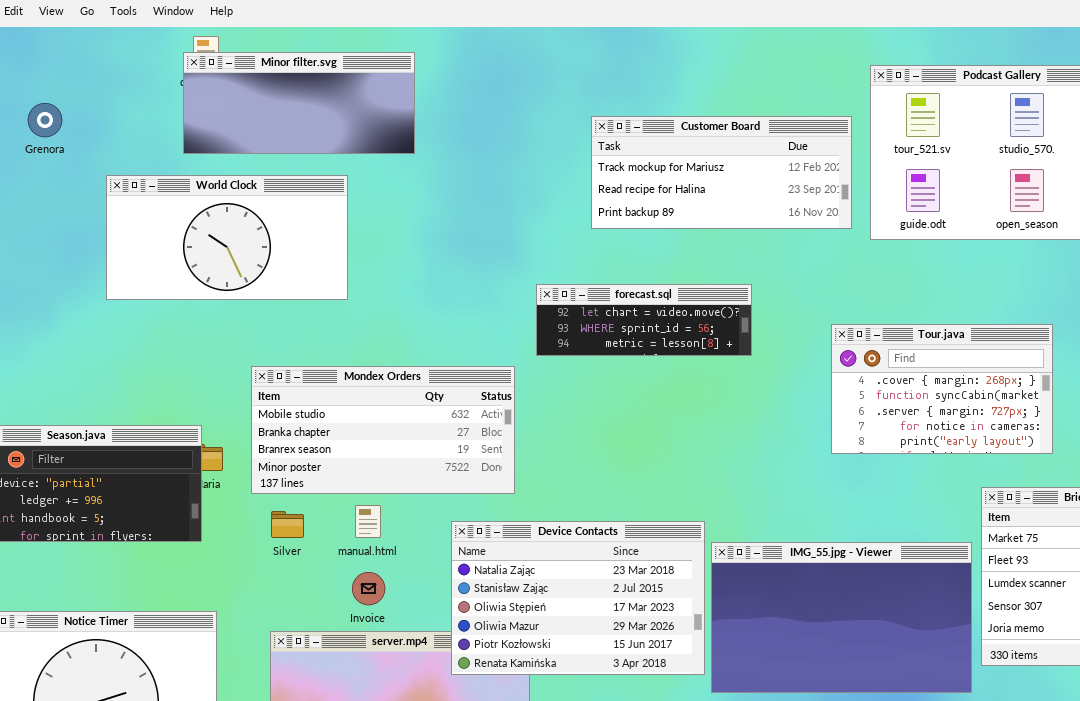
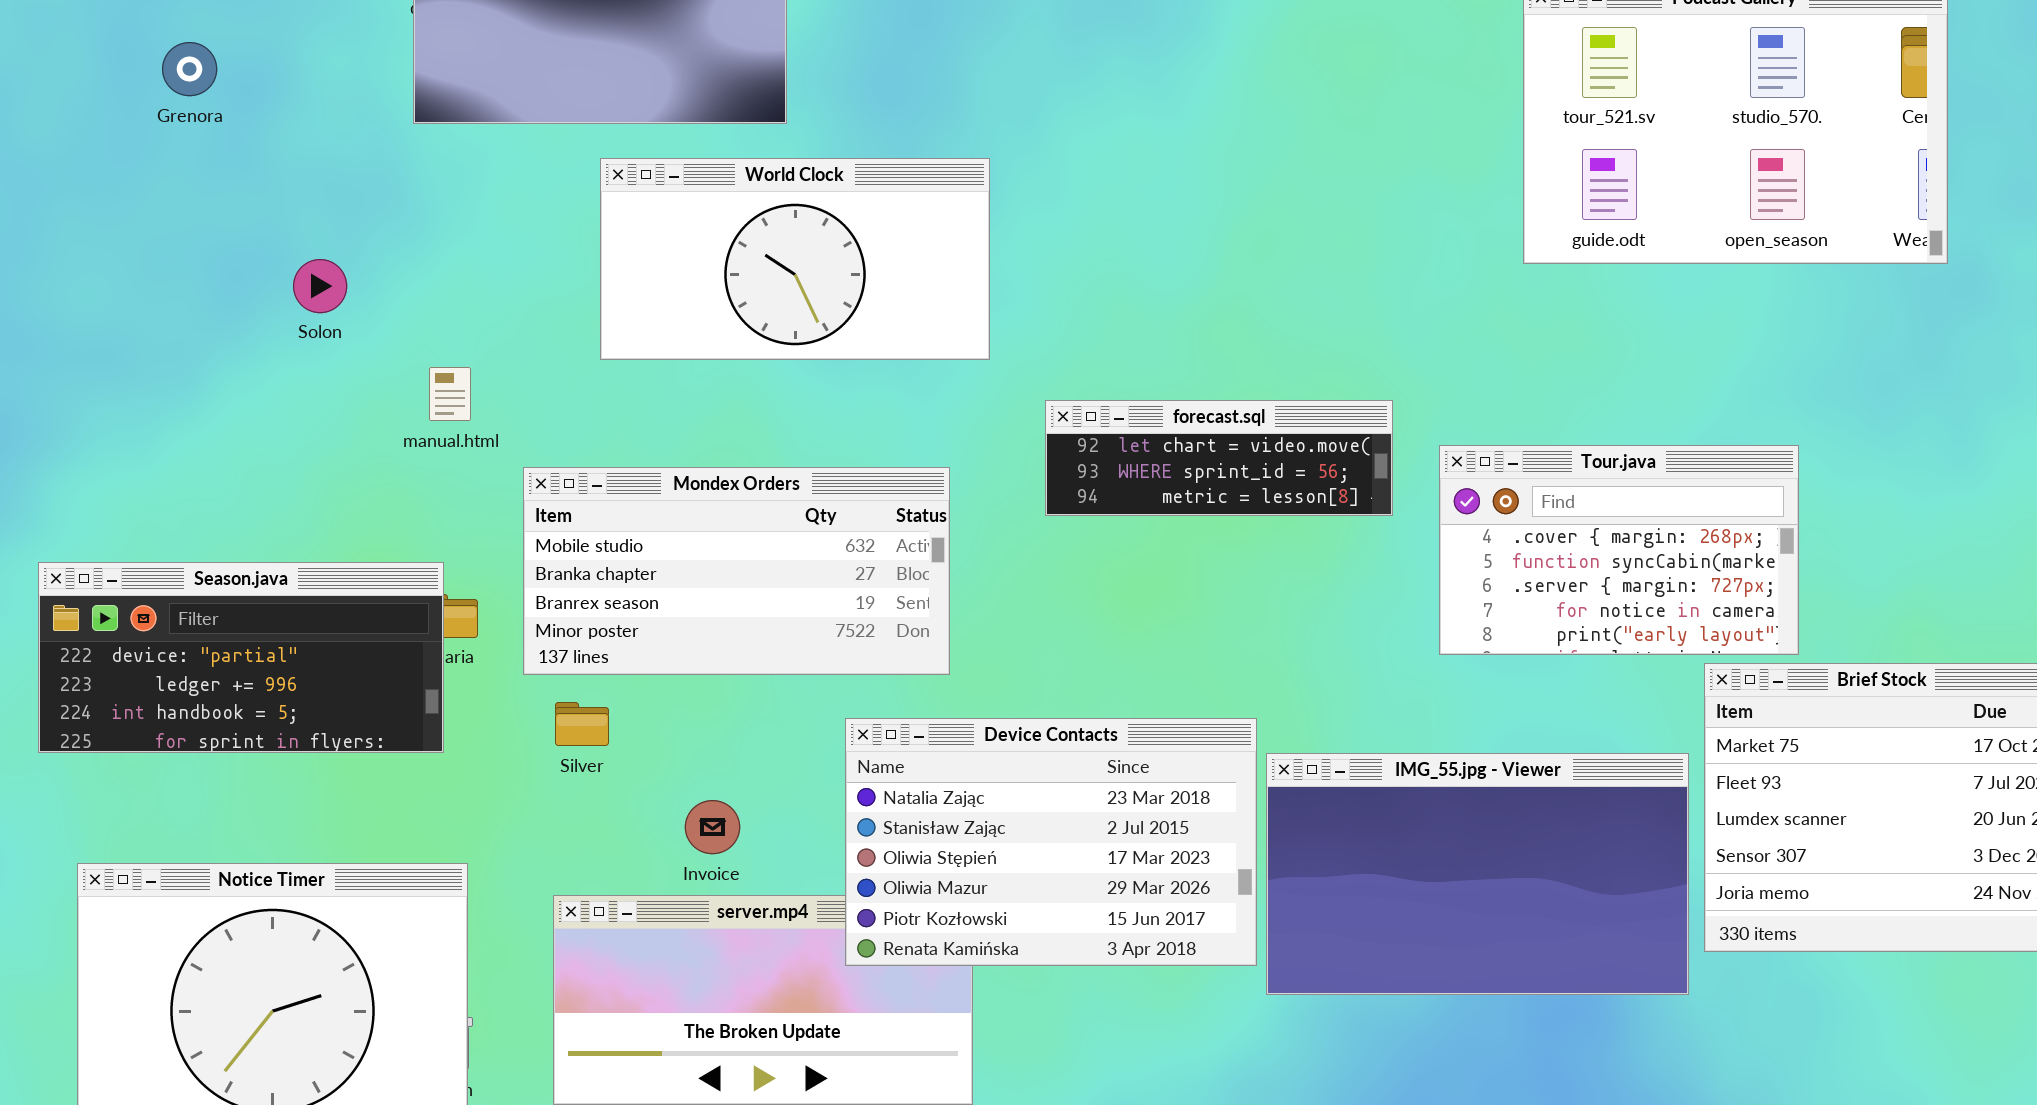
Customer Board: [591,116,852,229] -> none, closed
World Clock: [106,175,348,300] -> [600,158,990,360], moved
forecast.sql: [536,284,752,356] -> [1045,400,1393,516], moved
Tour.java: [831,324,1053,454] -> [1439,445,1799,655], moved
manual.html: [355,505,381,538] -> [429,367,471,421], moved

